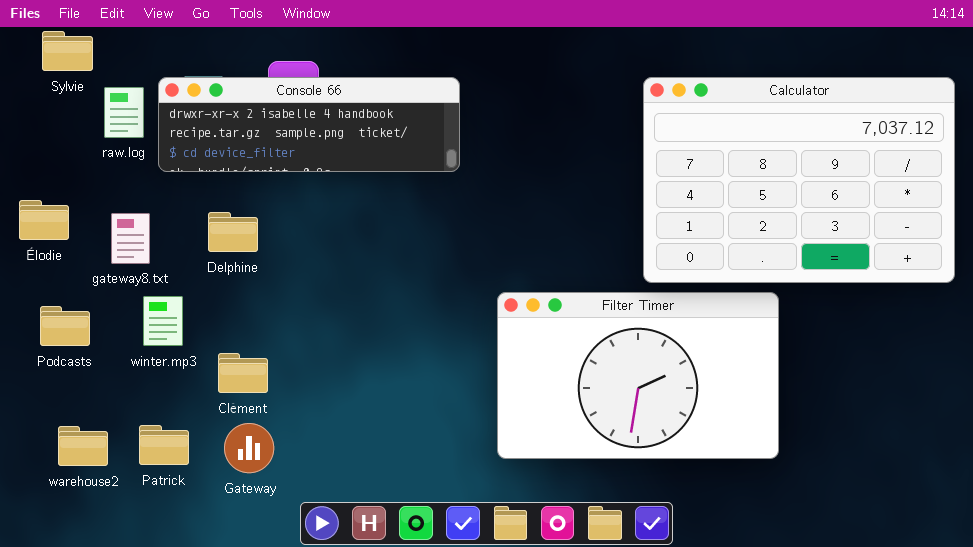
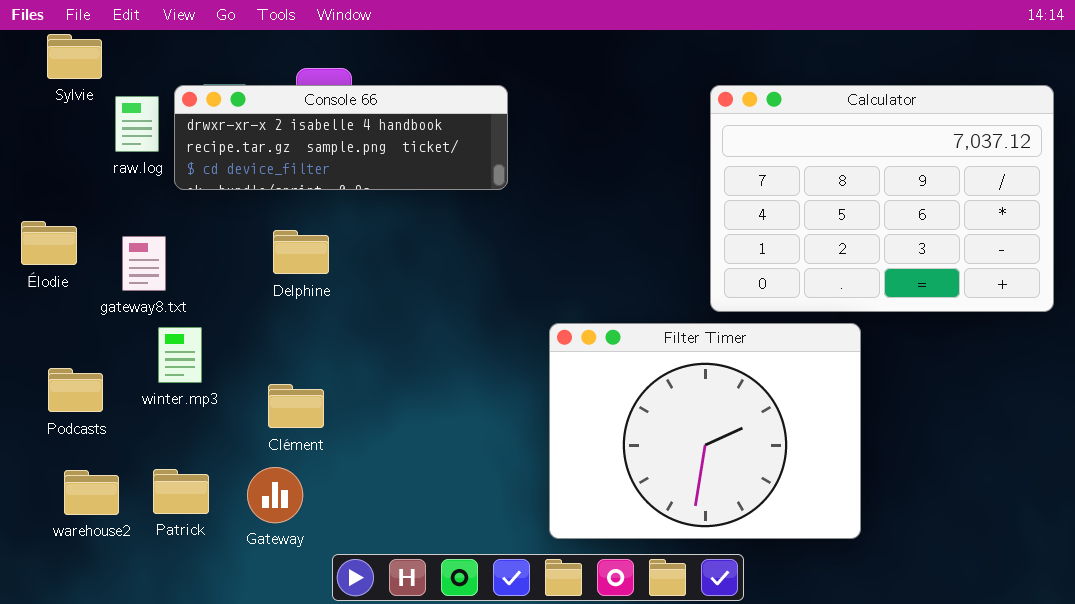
Delphine: [208,212,258,252] -> [273,230,329,274], moved
Filter Timer: [497,292,779,459] -> [549,323,861,539], resized
Podcasts: [40,306,90,346] -> [48,368,103,412], moved
Clément: [218,353,268,393] -> [268,384,324,428], moved

